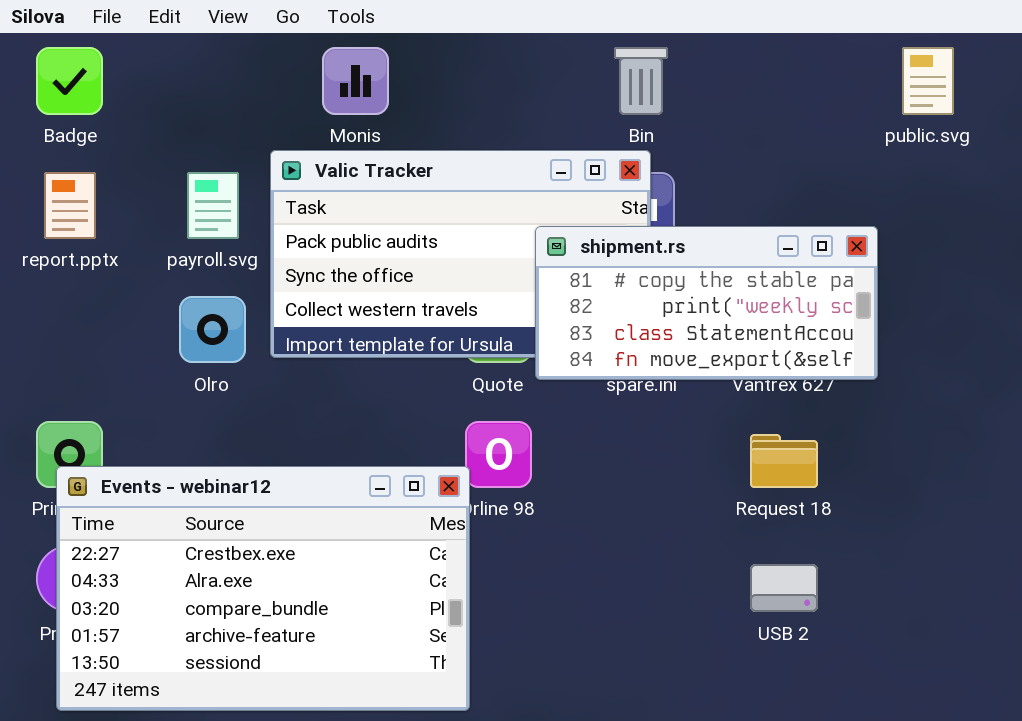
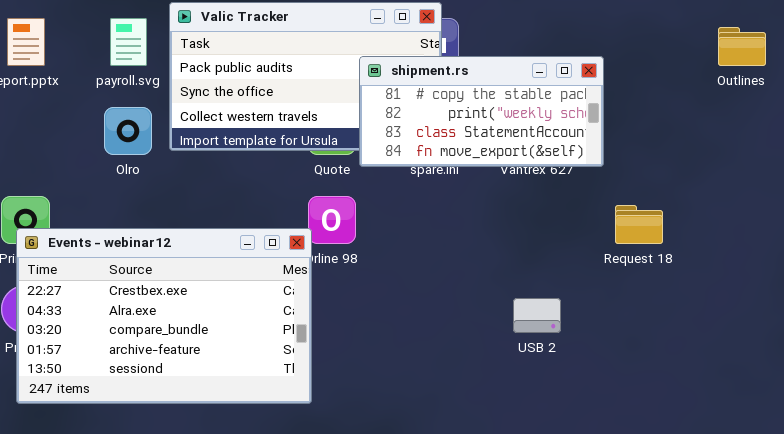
Request 18: [750,434,818,488] -> [615,205,663,244], moved

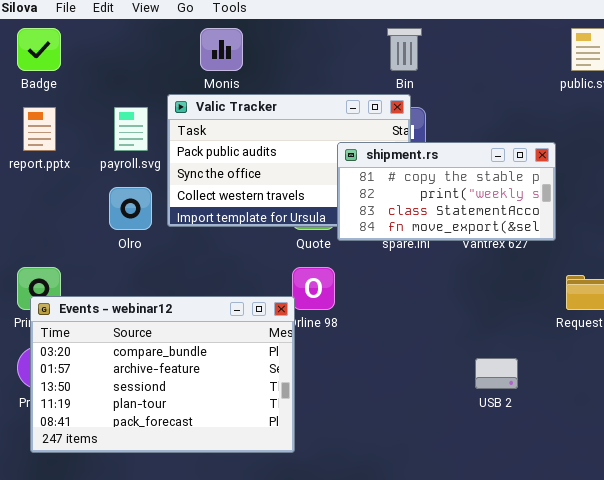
Events - webinar12: [16,228,312,404] -> [30,296,295,453], scrolled down 2 rows

